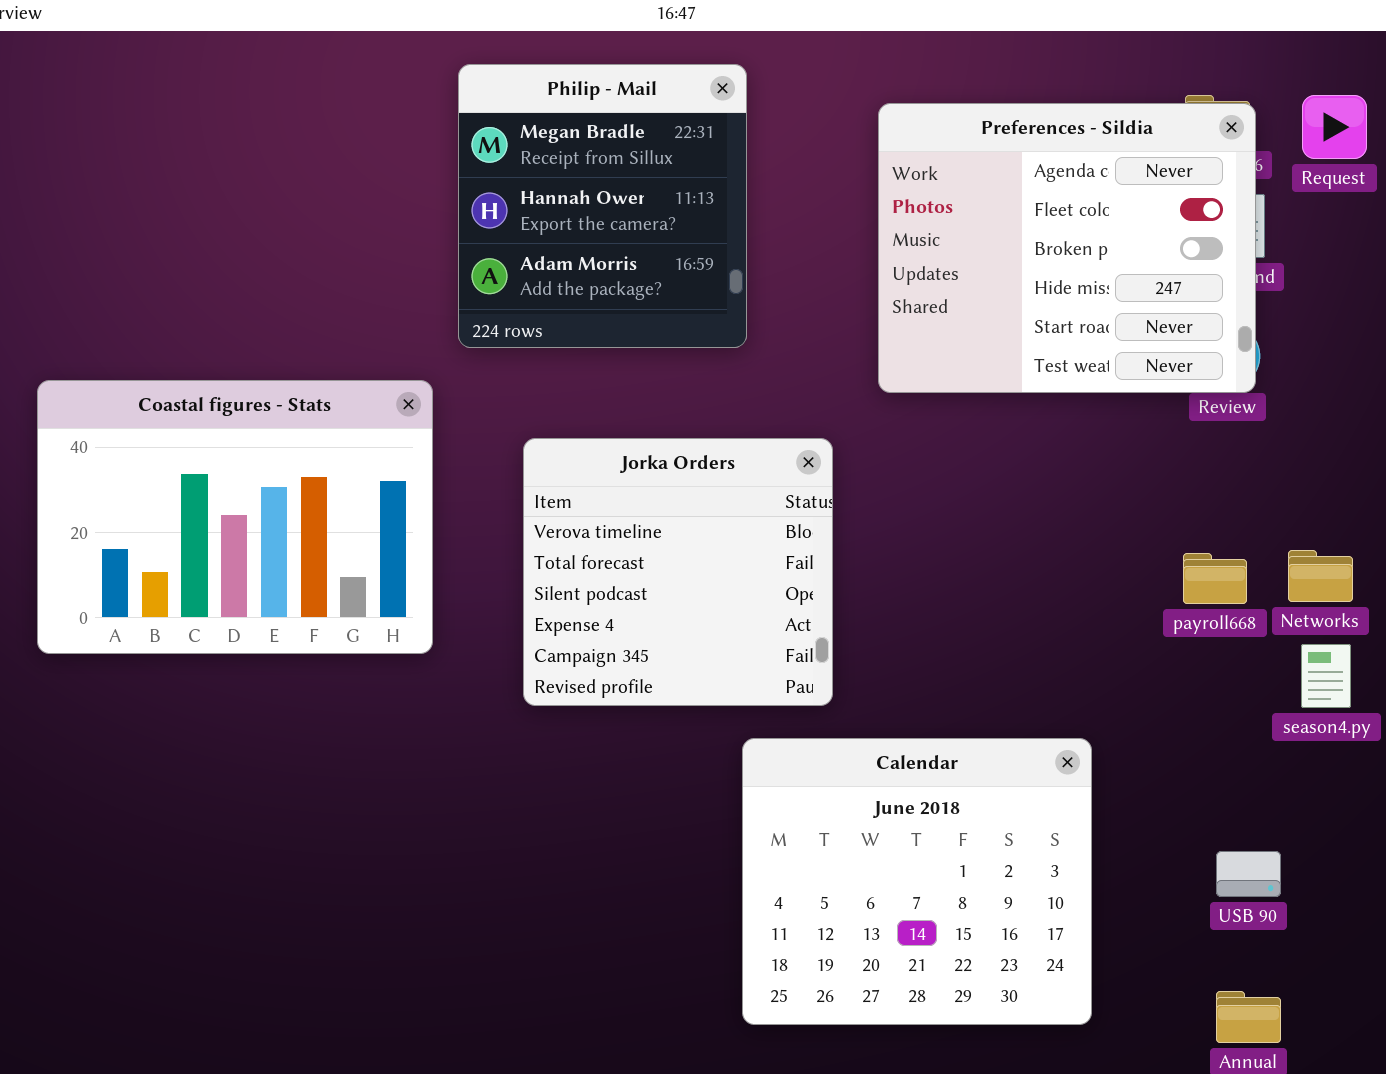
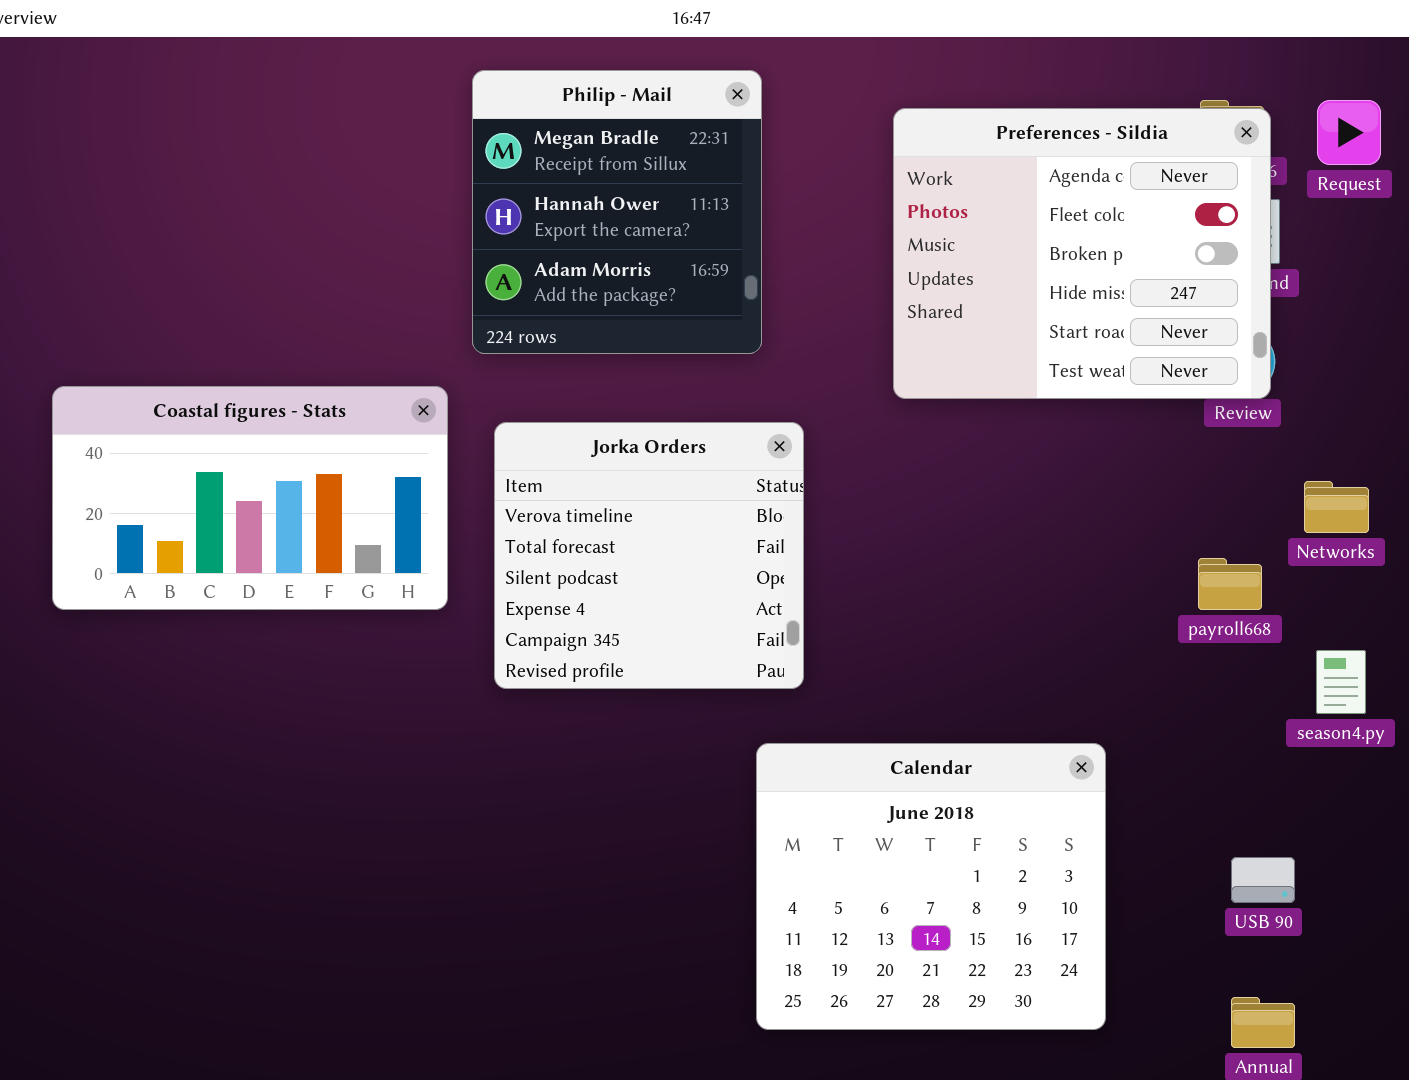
Coastal figures - Stats: [37,380,433,654] -> [52,386,448,610], resized
Jorka Orders: [523,438,833,706] -> [494,422,804,689], moved
Networks: [1288,550,1353,602] -> [1304,481,1369,533], moved

